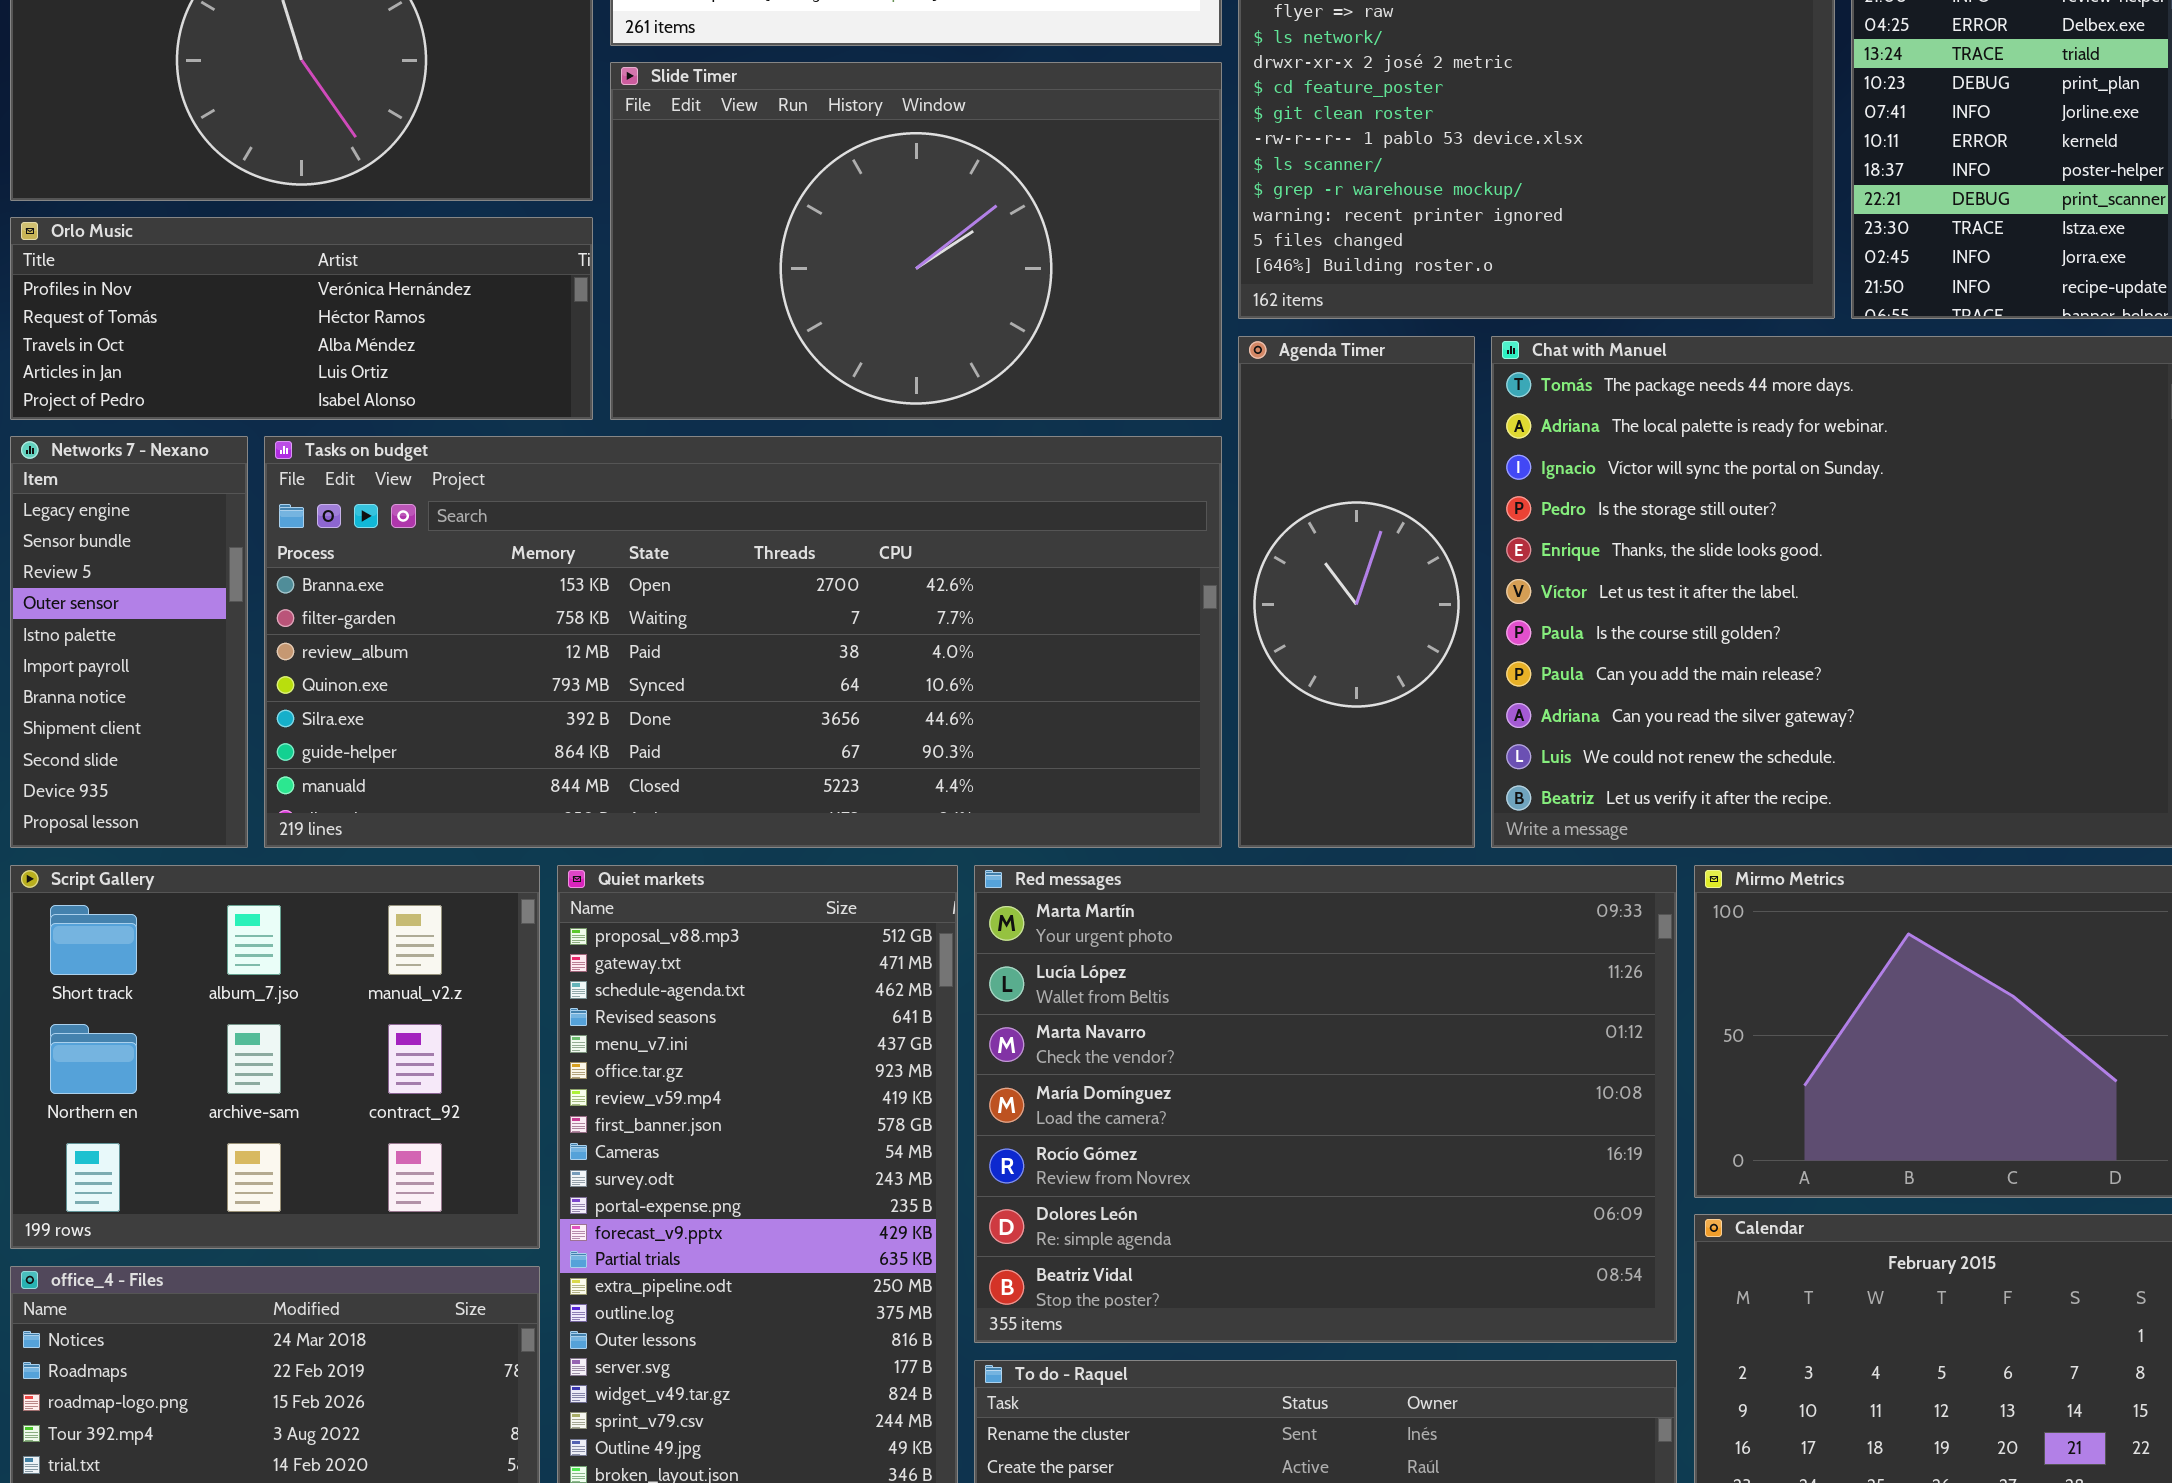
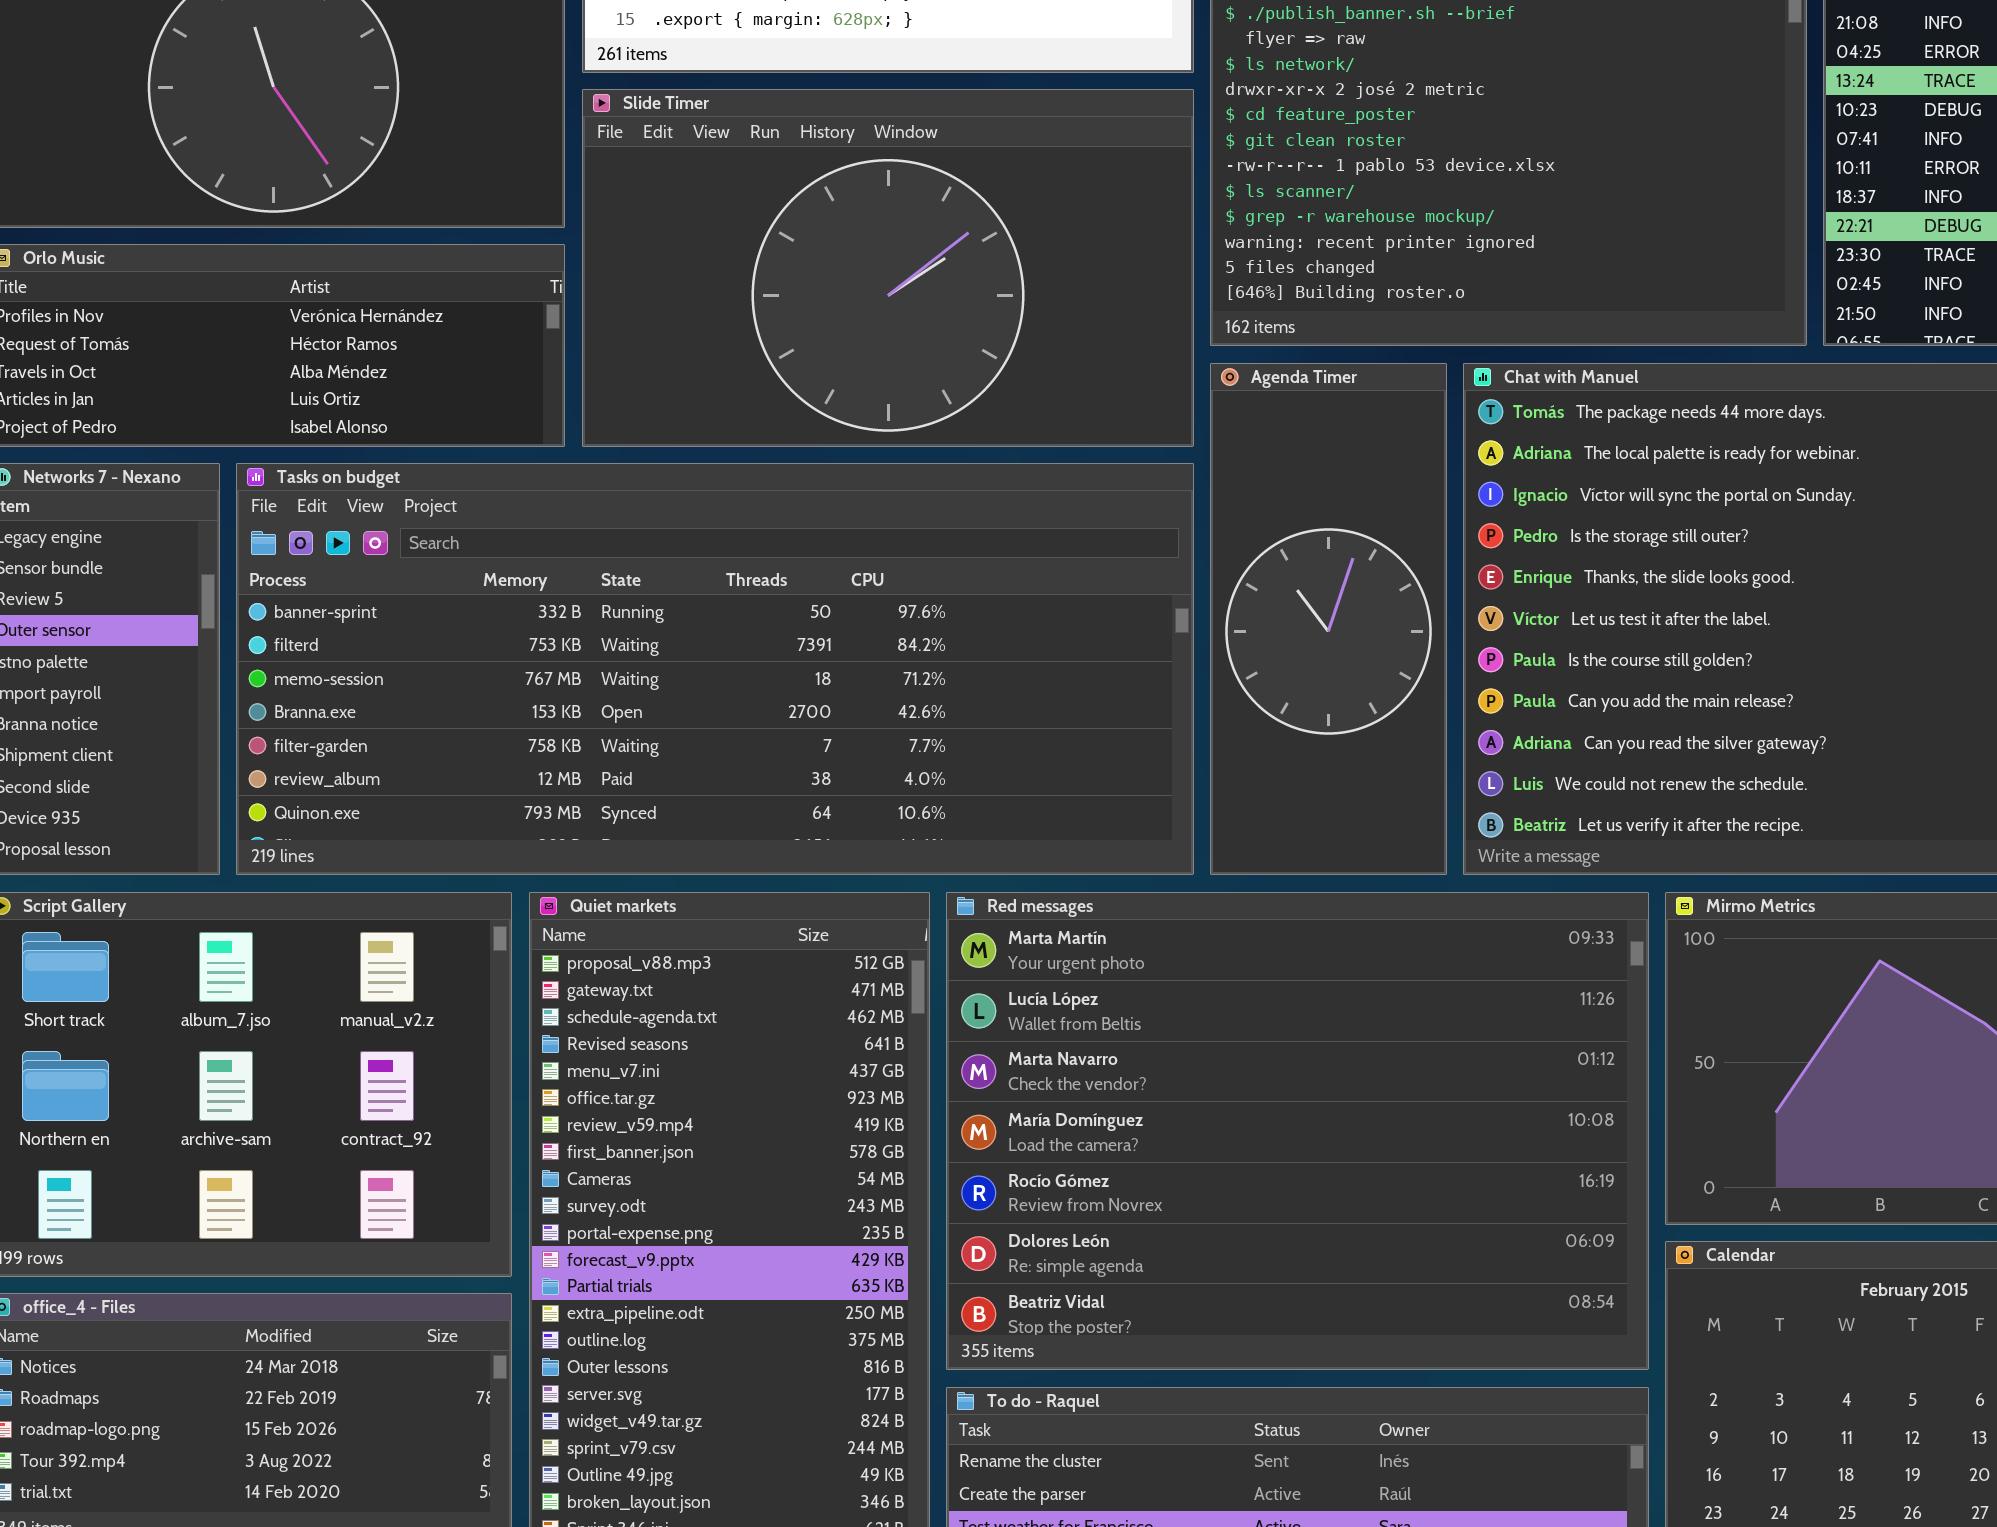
Tasks on budget: [264,436,1222,848] -> [236,463,1194,875], scrolled up 3 rows

